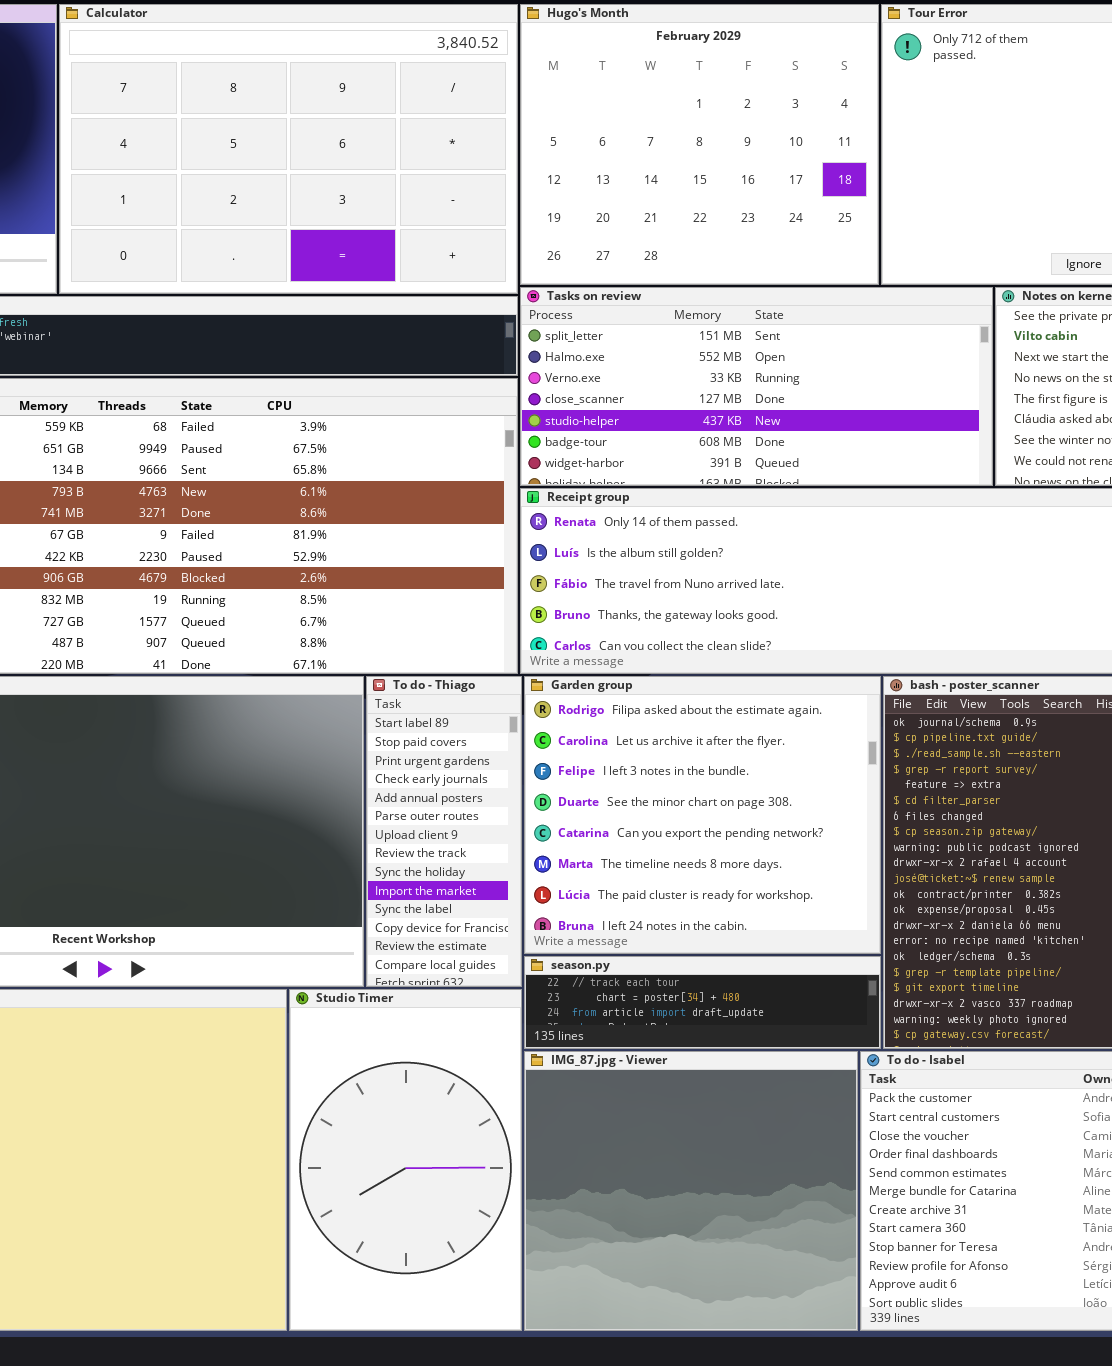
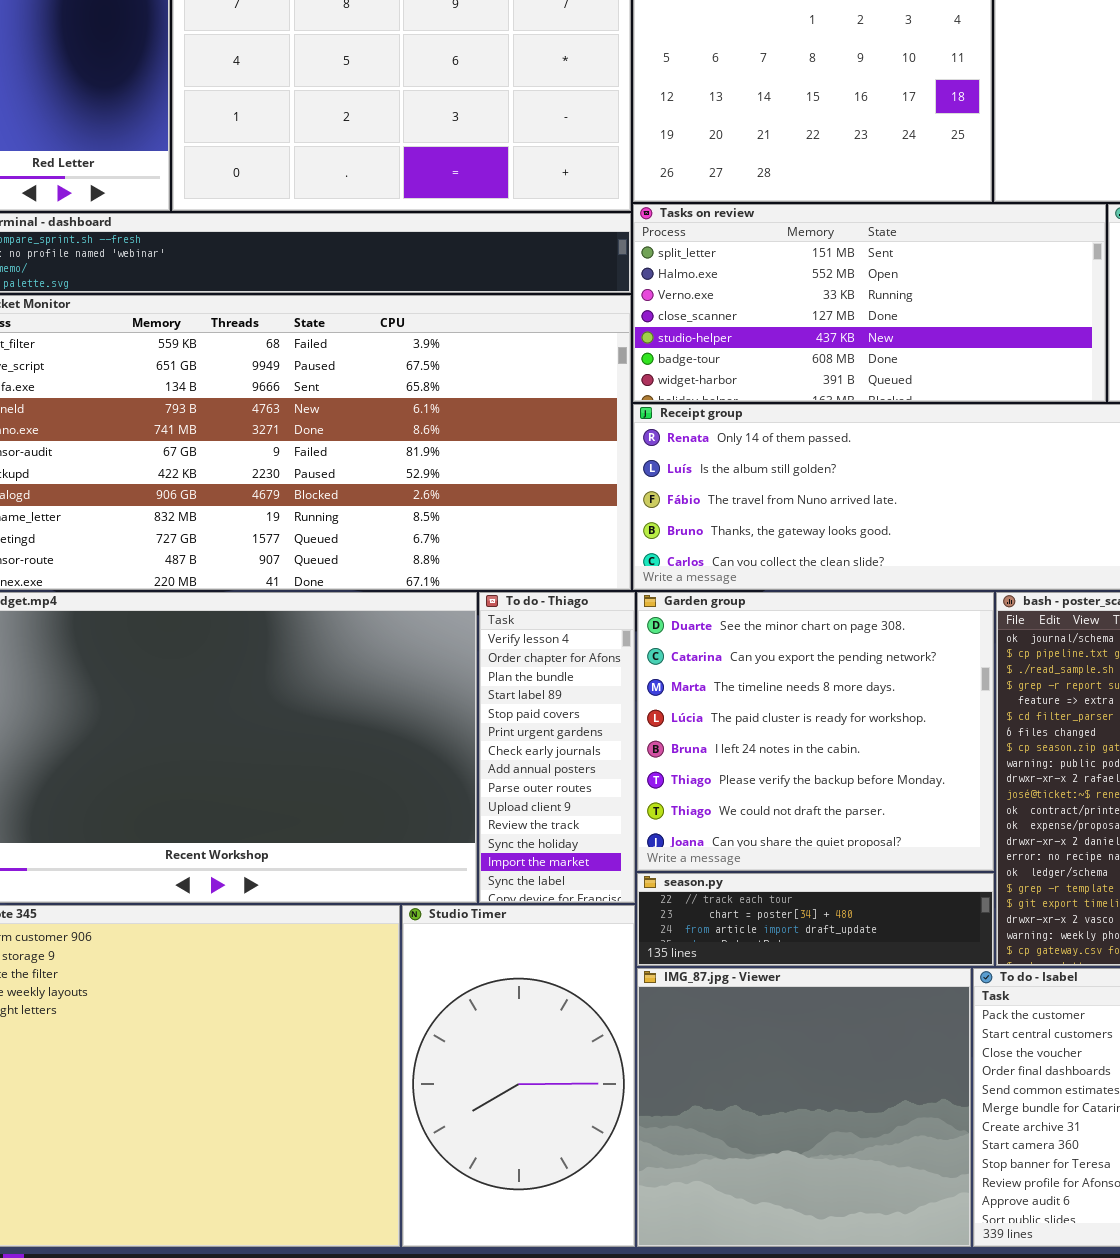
To do - Thiago: [366,676,522,987] -> [479,592,635,903], scrolled up 3 rows
Garden group: [524,676,881,954] -> [637,592,994,871], scrolled down 3 rows

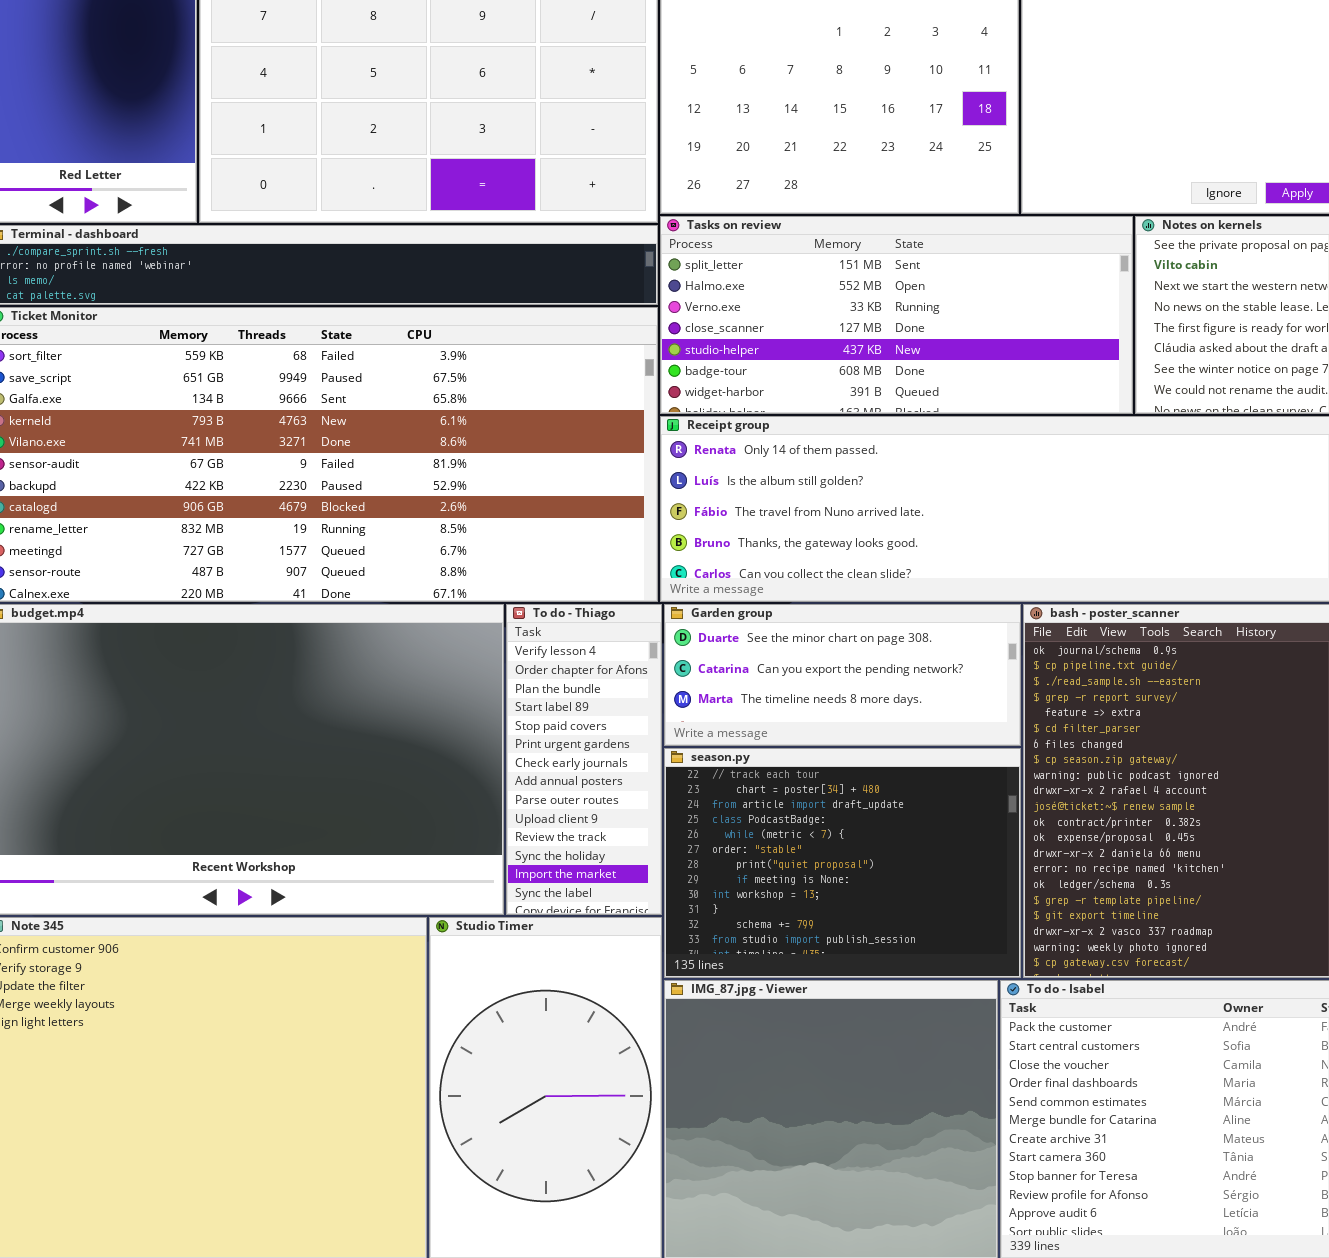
Garden group: [637,592,994,871] -> [664,604,1021,746], resized
season.py: [637,873,994,966] -> [664,748,1021,978], resized

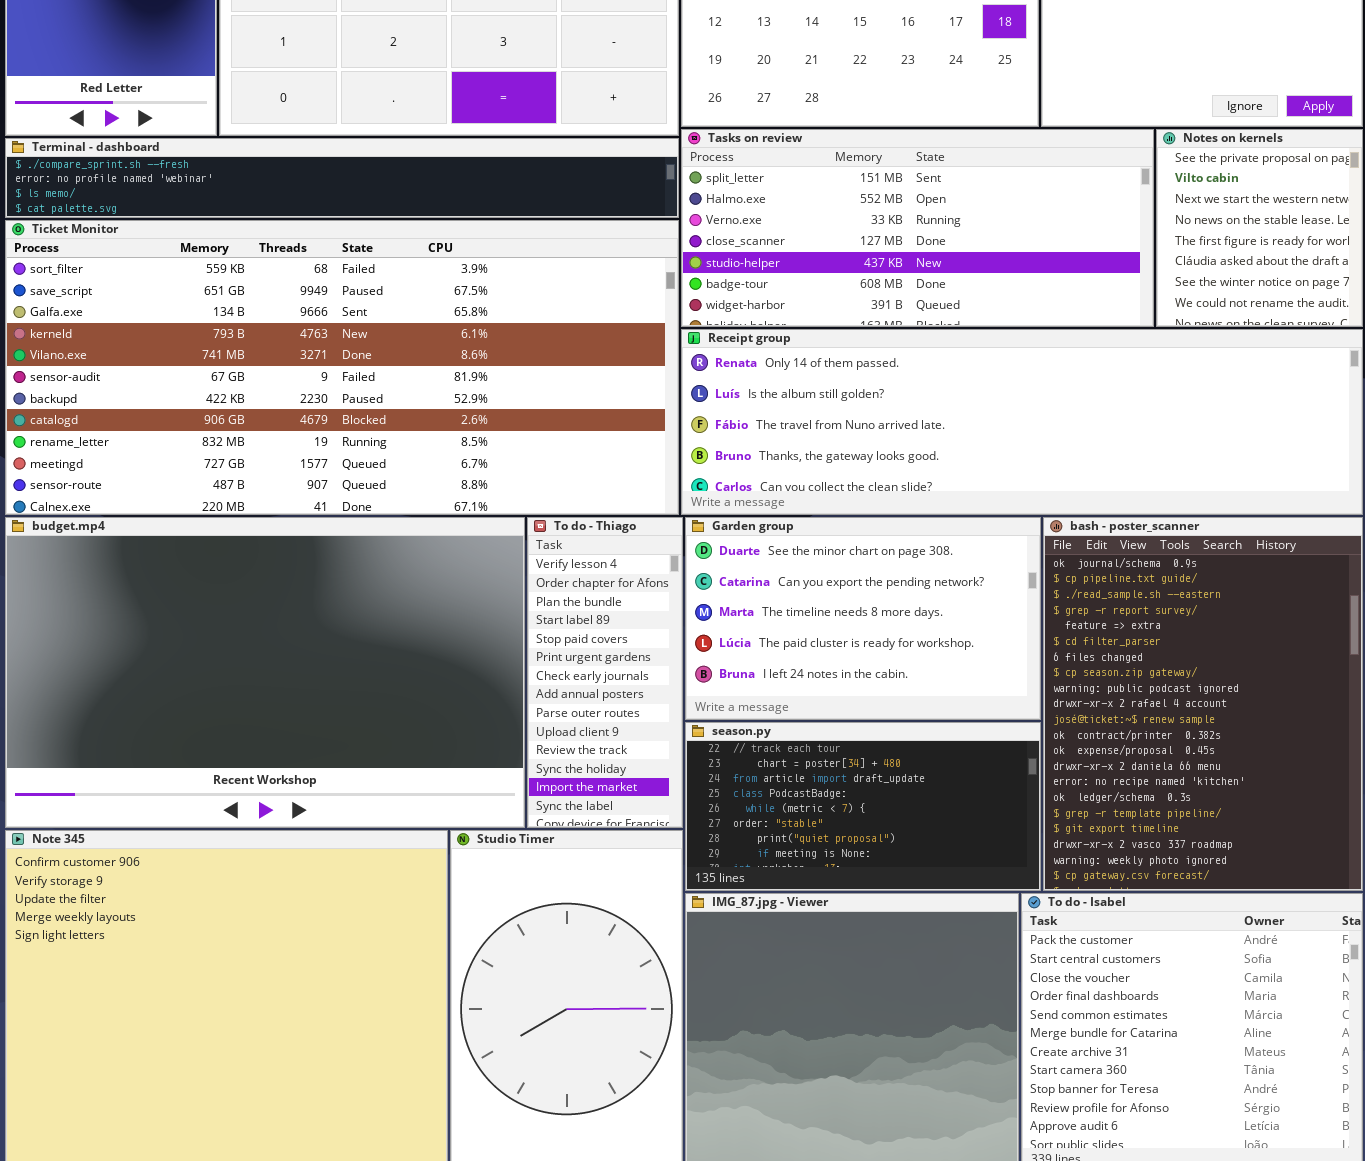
Garden group: [664,604,1021,746] -> [685,517,1041,720], resized
season.py: [664,748,1021,978] -> [685,722,1041,891], resized

